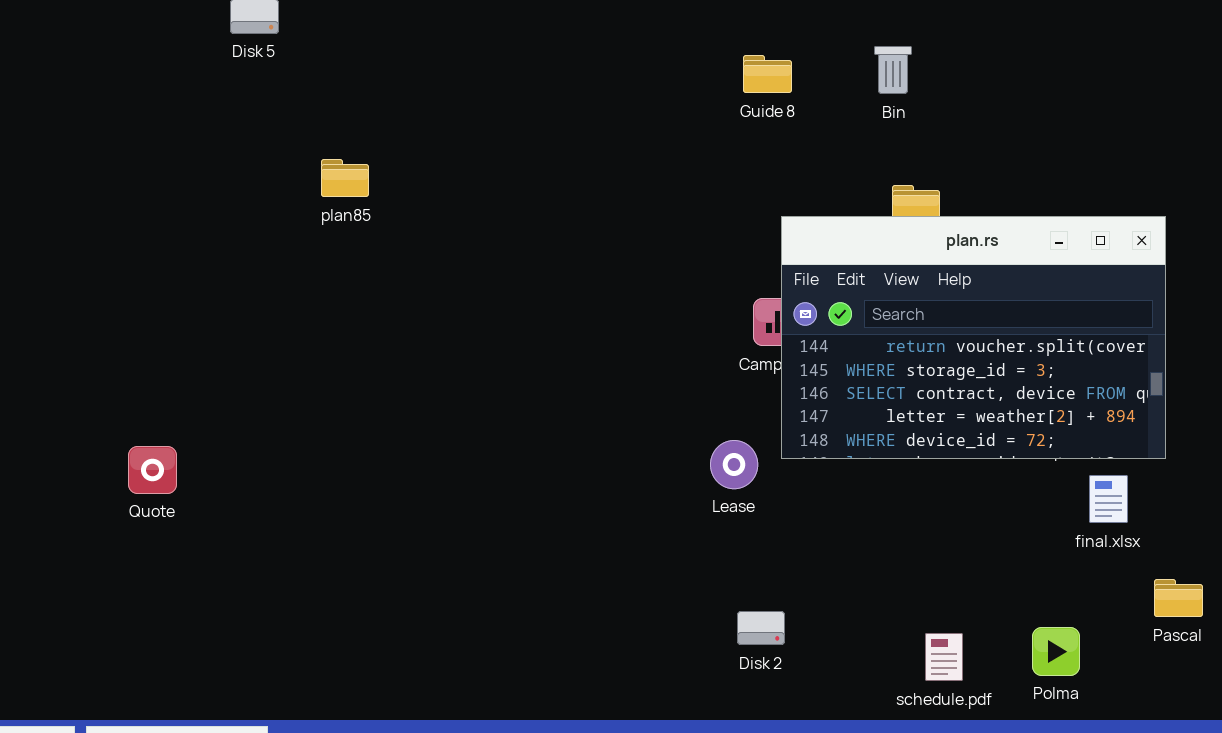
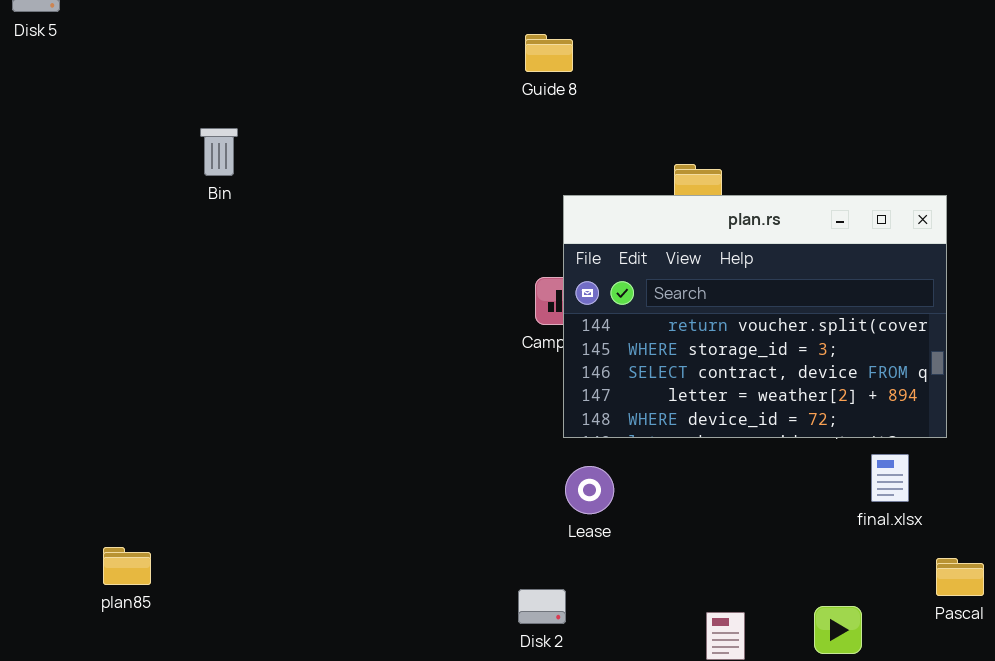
Bin: [874,46,912,94] -> [200,128,238,176], moved
plan85: [321,159,369,197] -> [103,547,151,585], moved
Lease: [710,440,758,489] -> [565,466,614,514], moved

